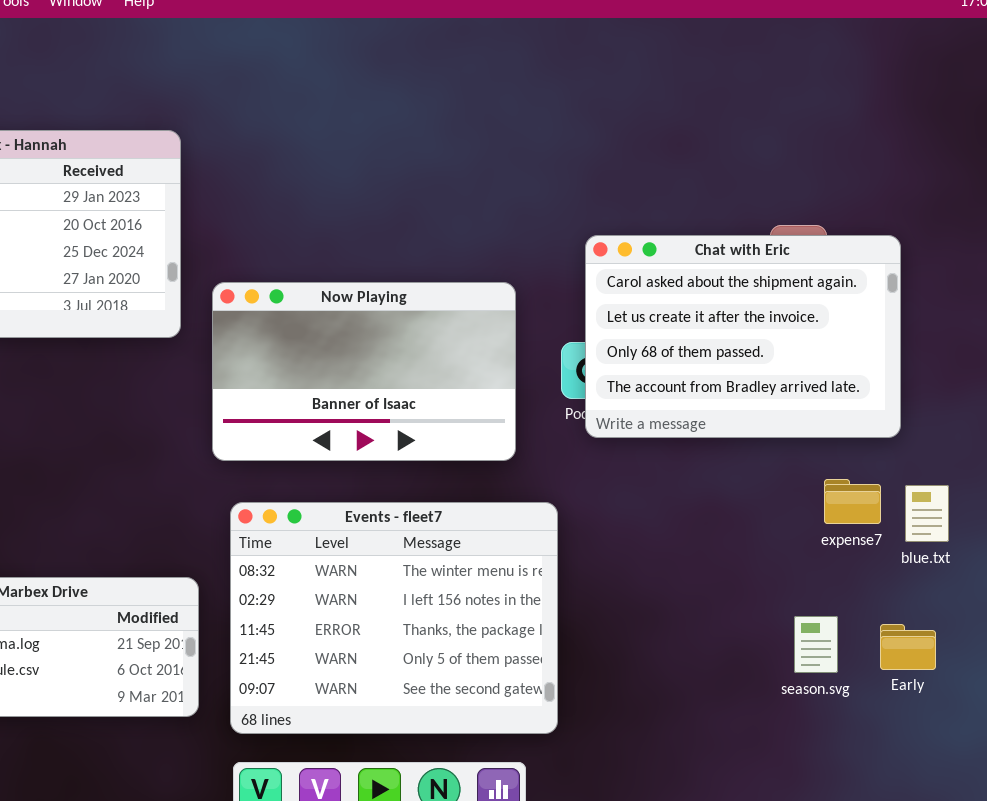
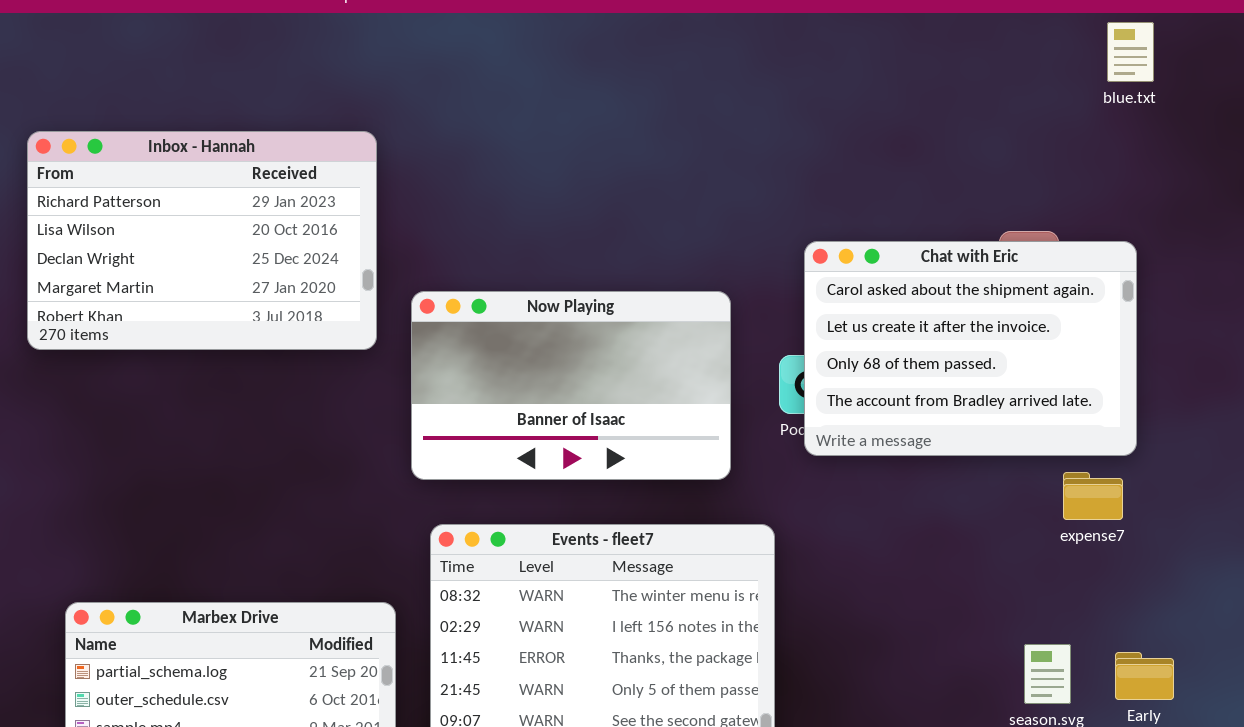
expense7: [824,479,881,524] -> [1063,472,1123,520], moved
blue.txt: [905,485,949,542] -> [1107,22,1154,82], moved

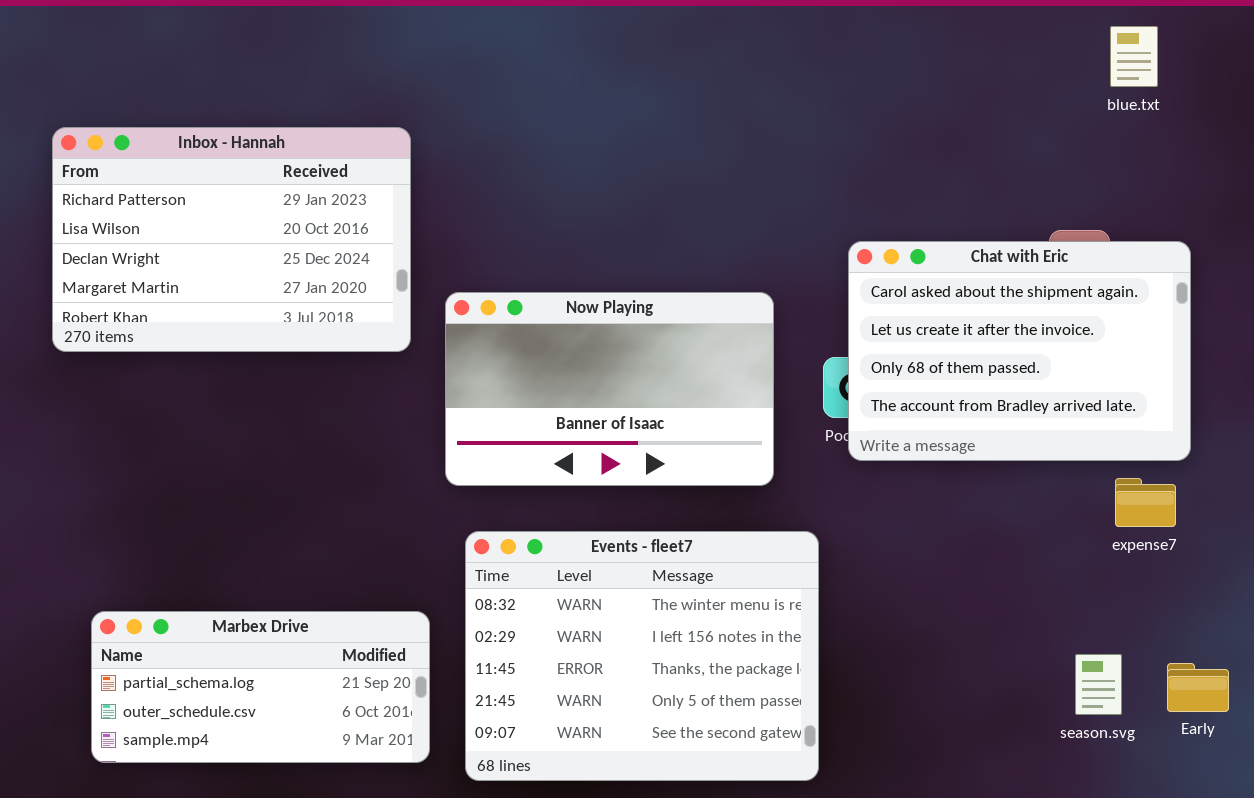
blue.txt: [1107,22,1154,82] -> [1110,26,1158,87], moved

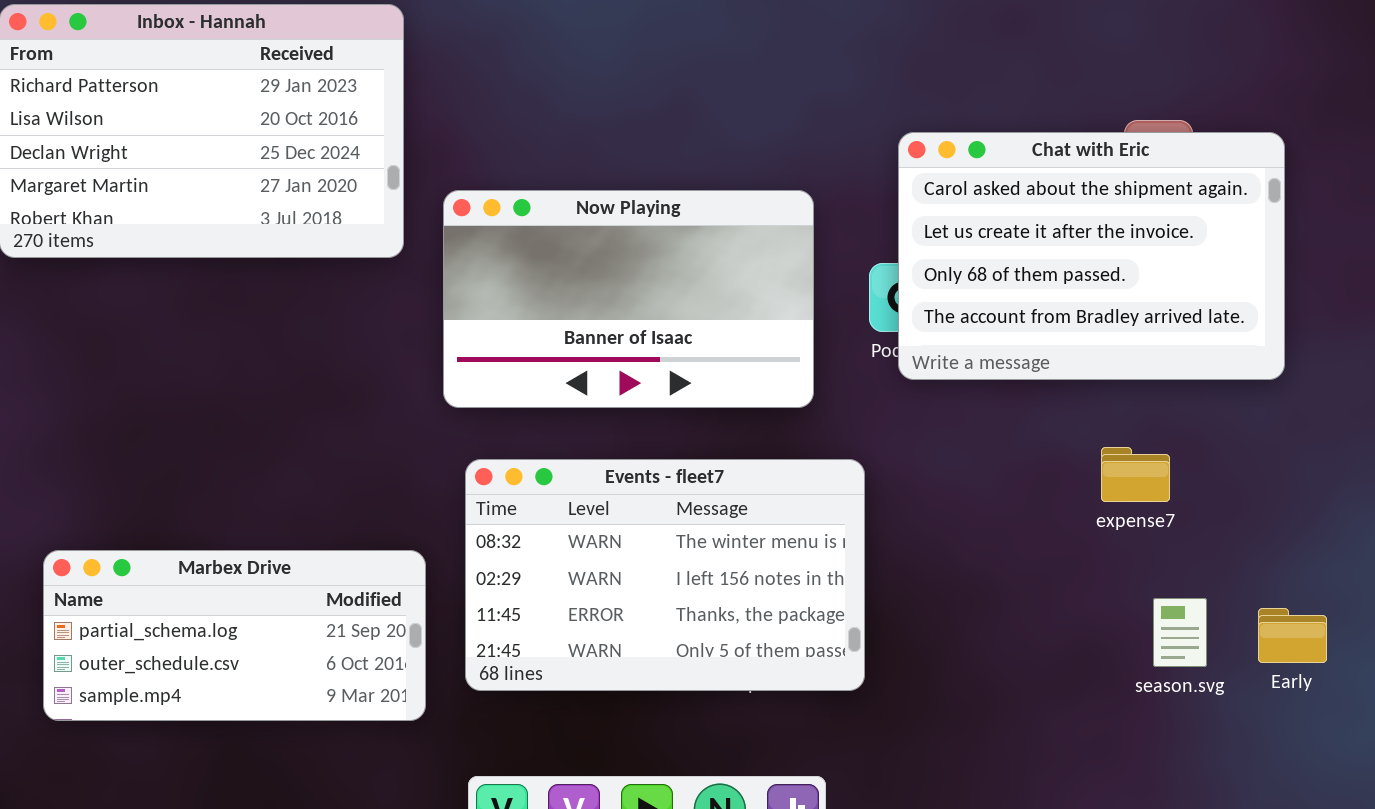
expense7: [1115,478,1176,527] -> [1101,447,1170,502], moved
Events - fleet7: [465,531,819,781] -> [465,459,865,691], resized

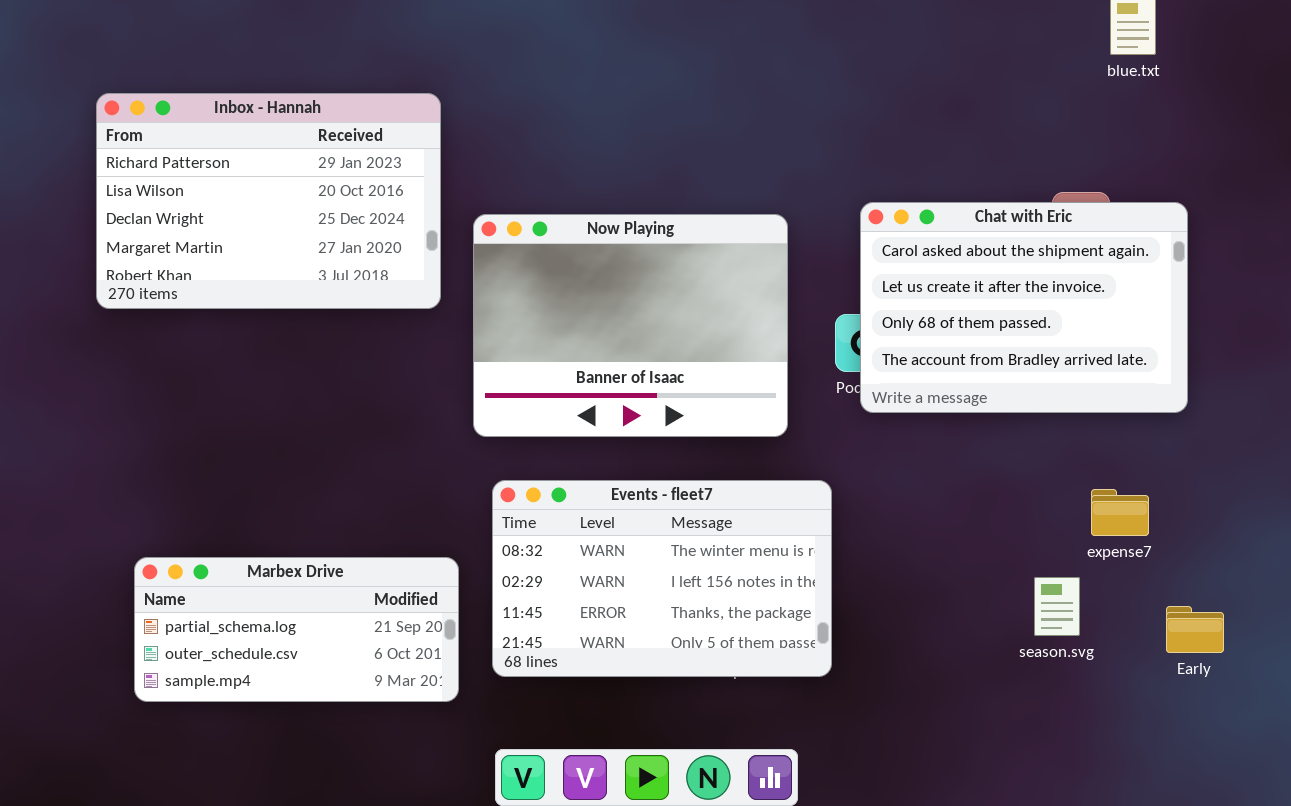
Now Playing: [443,190,814,408] -> [473,214,788,437], resized
expense7: [1101,447,1170,502] -> [1091,489,1149,536], moved
season.svg: [1153,598,1207,667] -> [1034,577,1080,636], moved

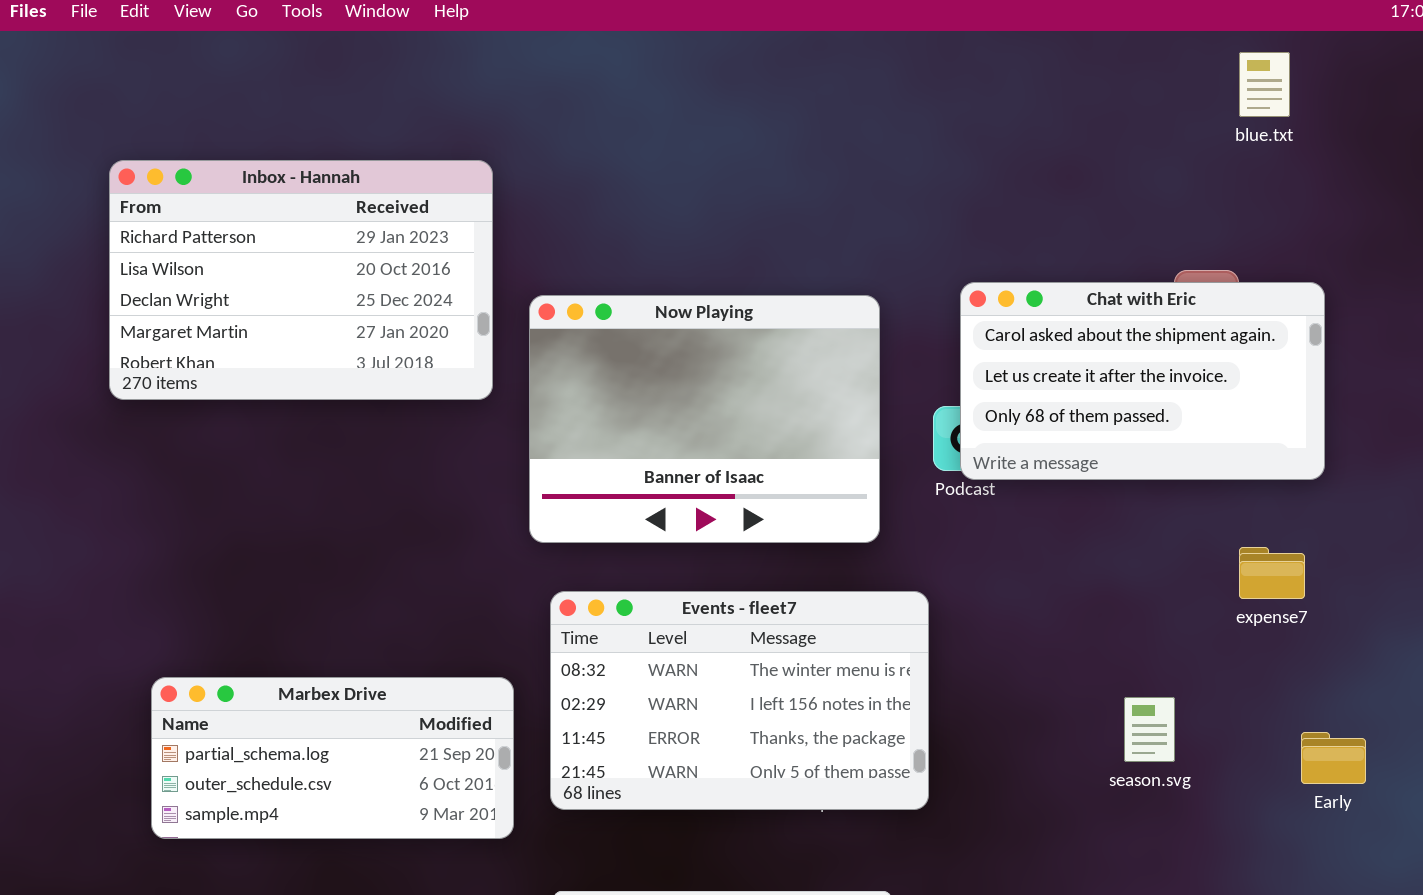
Chat with Eric: [860,202,1188,413] -> [960,282,1325,480], resized
expense7: [1091,489,1149,536] -> [1239,547,1305,599], moved
season.svg: [1034,577,1080,636] -> [1124,697,1175,762], moved

